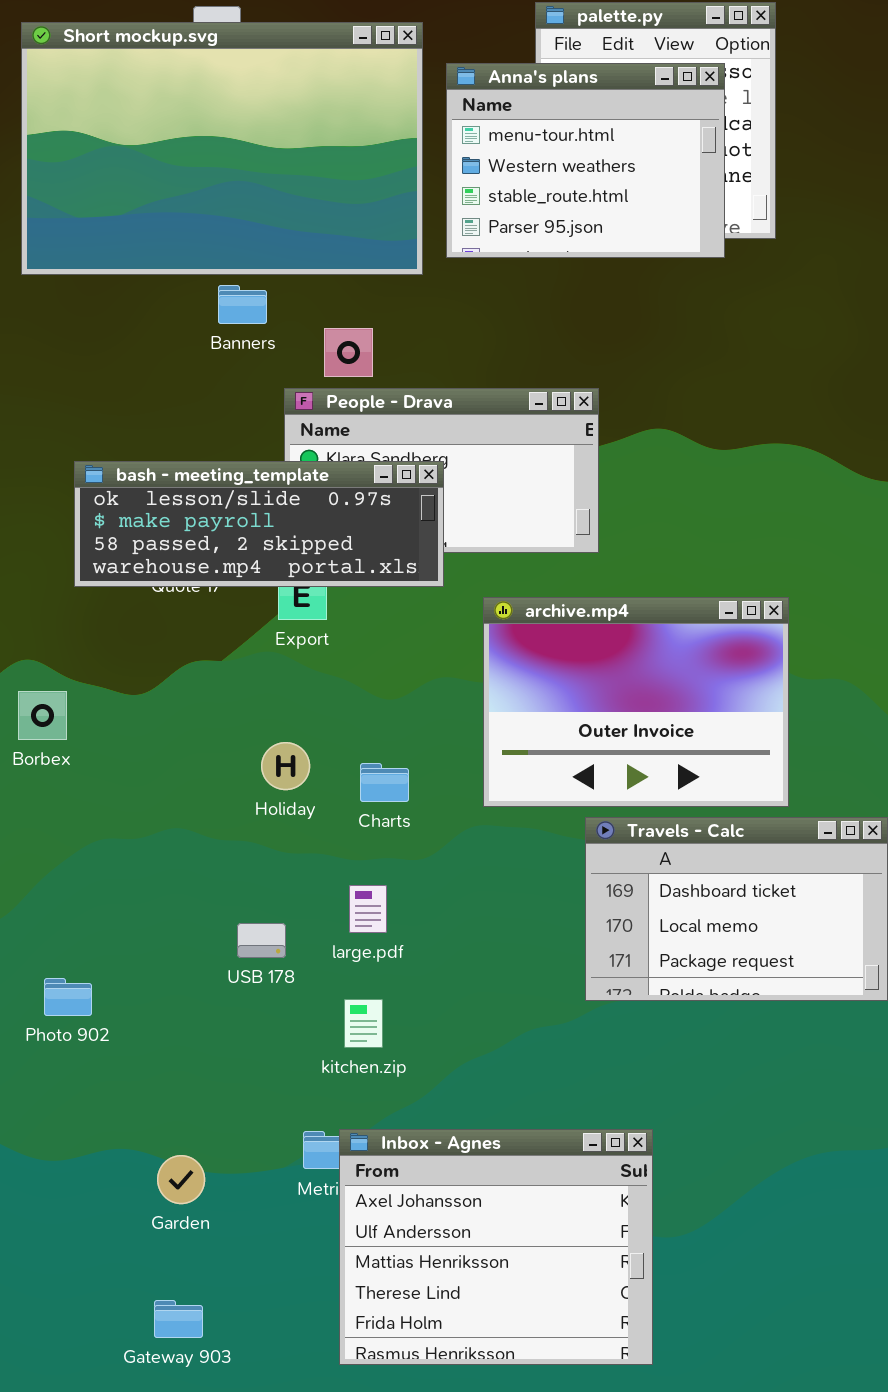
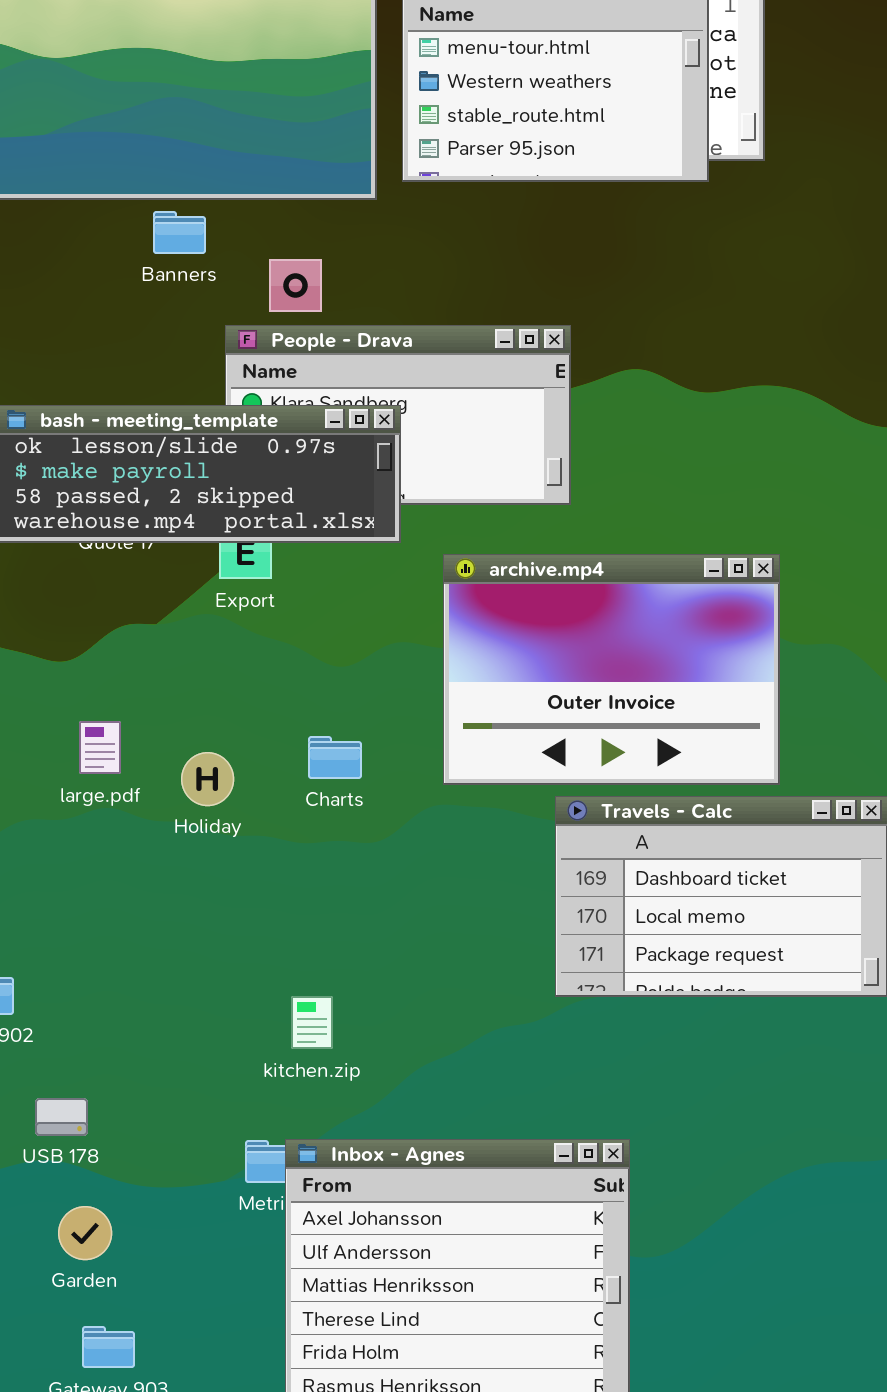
Holiday: [261,742,310,790] -> [181,752,234,806], moved
large.pdf: [349,885,387,933] -> [79,721,121,774], moved
USB 178: [237,923,286,958] -> [35,1098,88,1136], moved
Garden: [157,1155,205,1204] -> [58,1206,112,1260], moved

